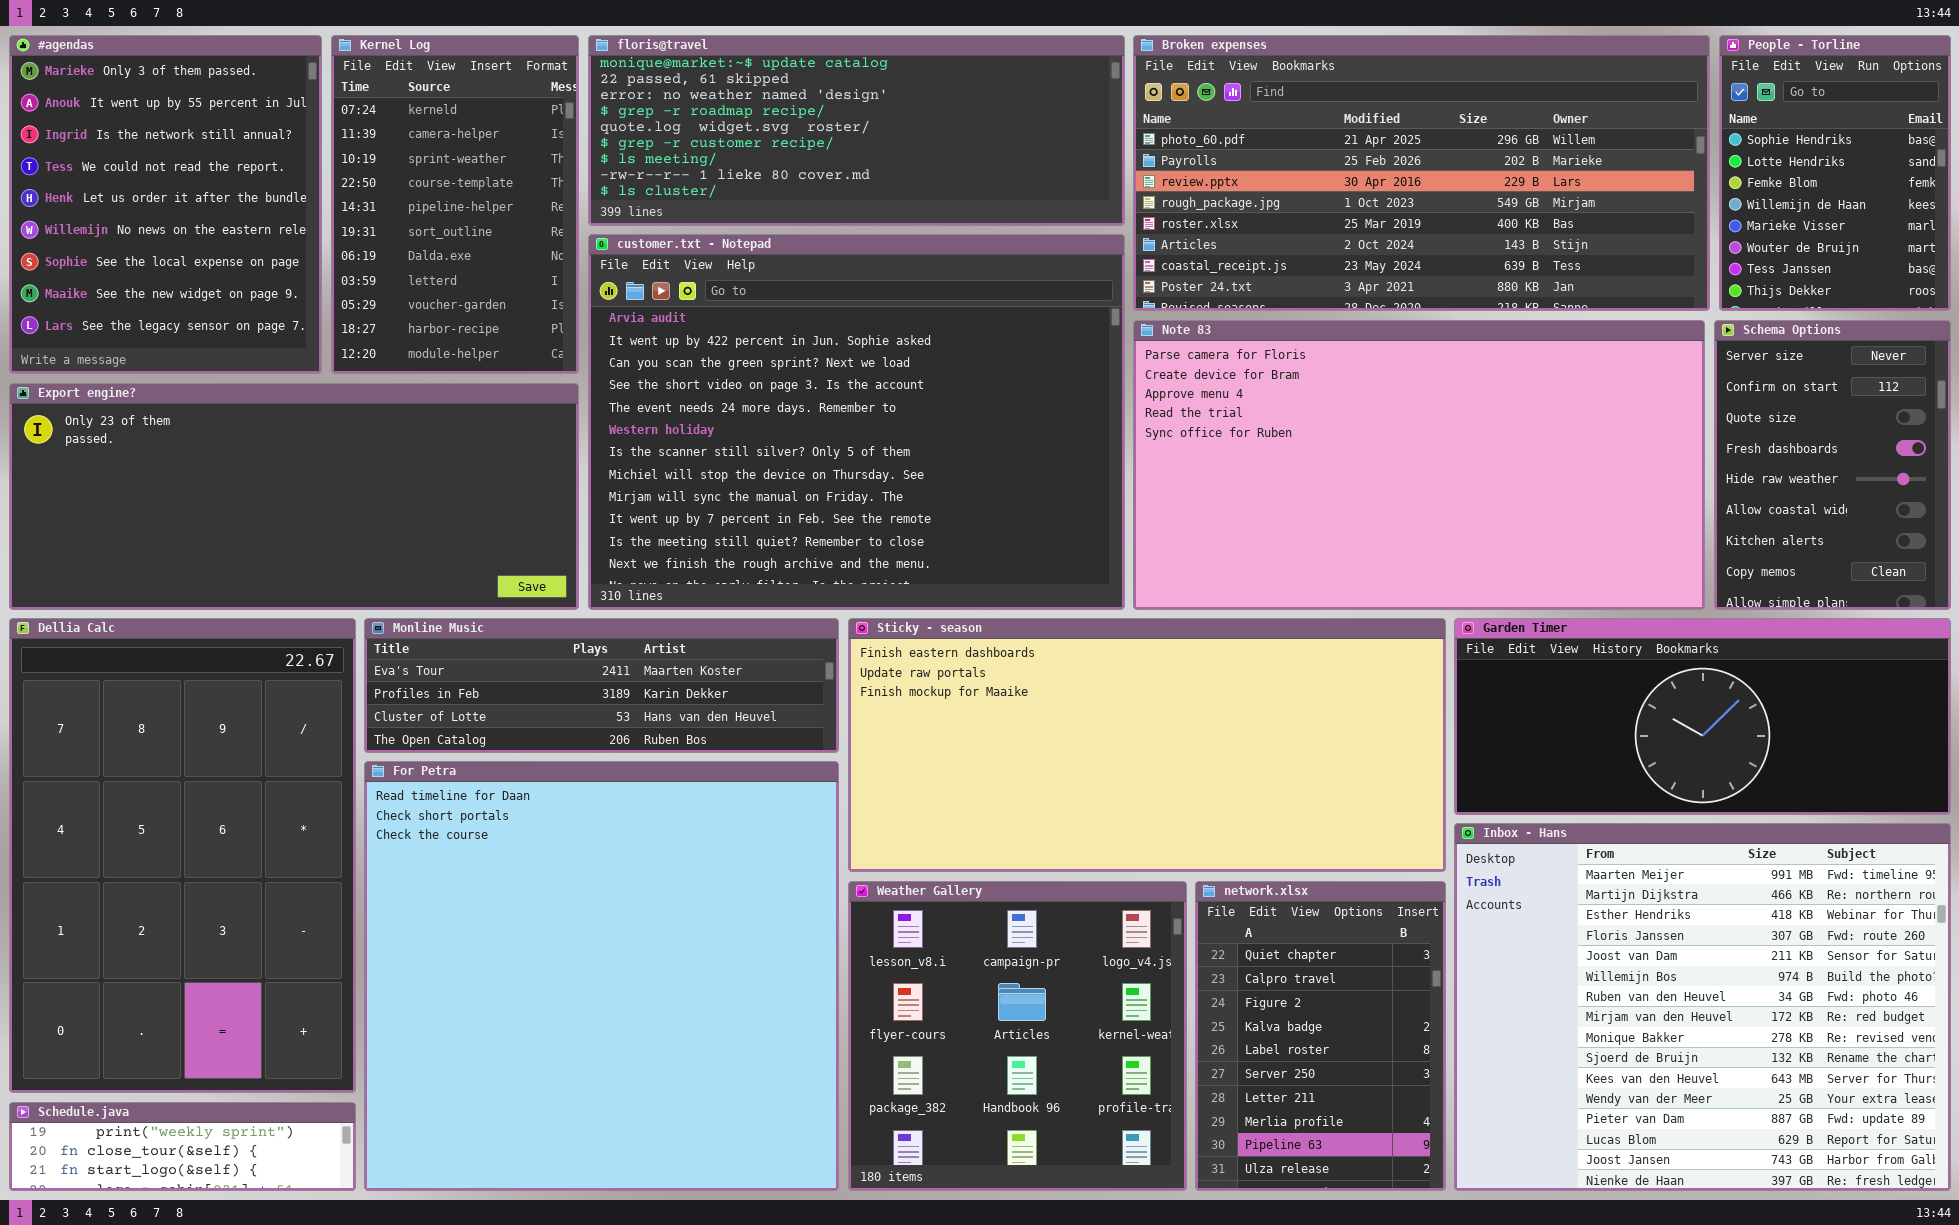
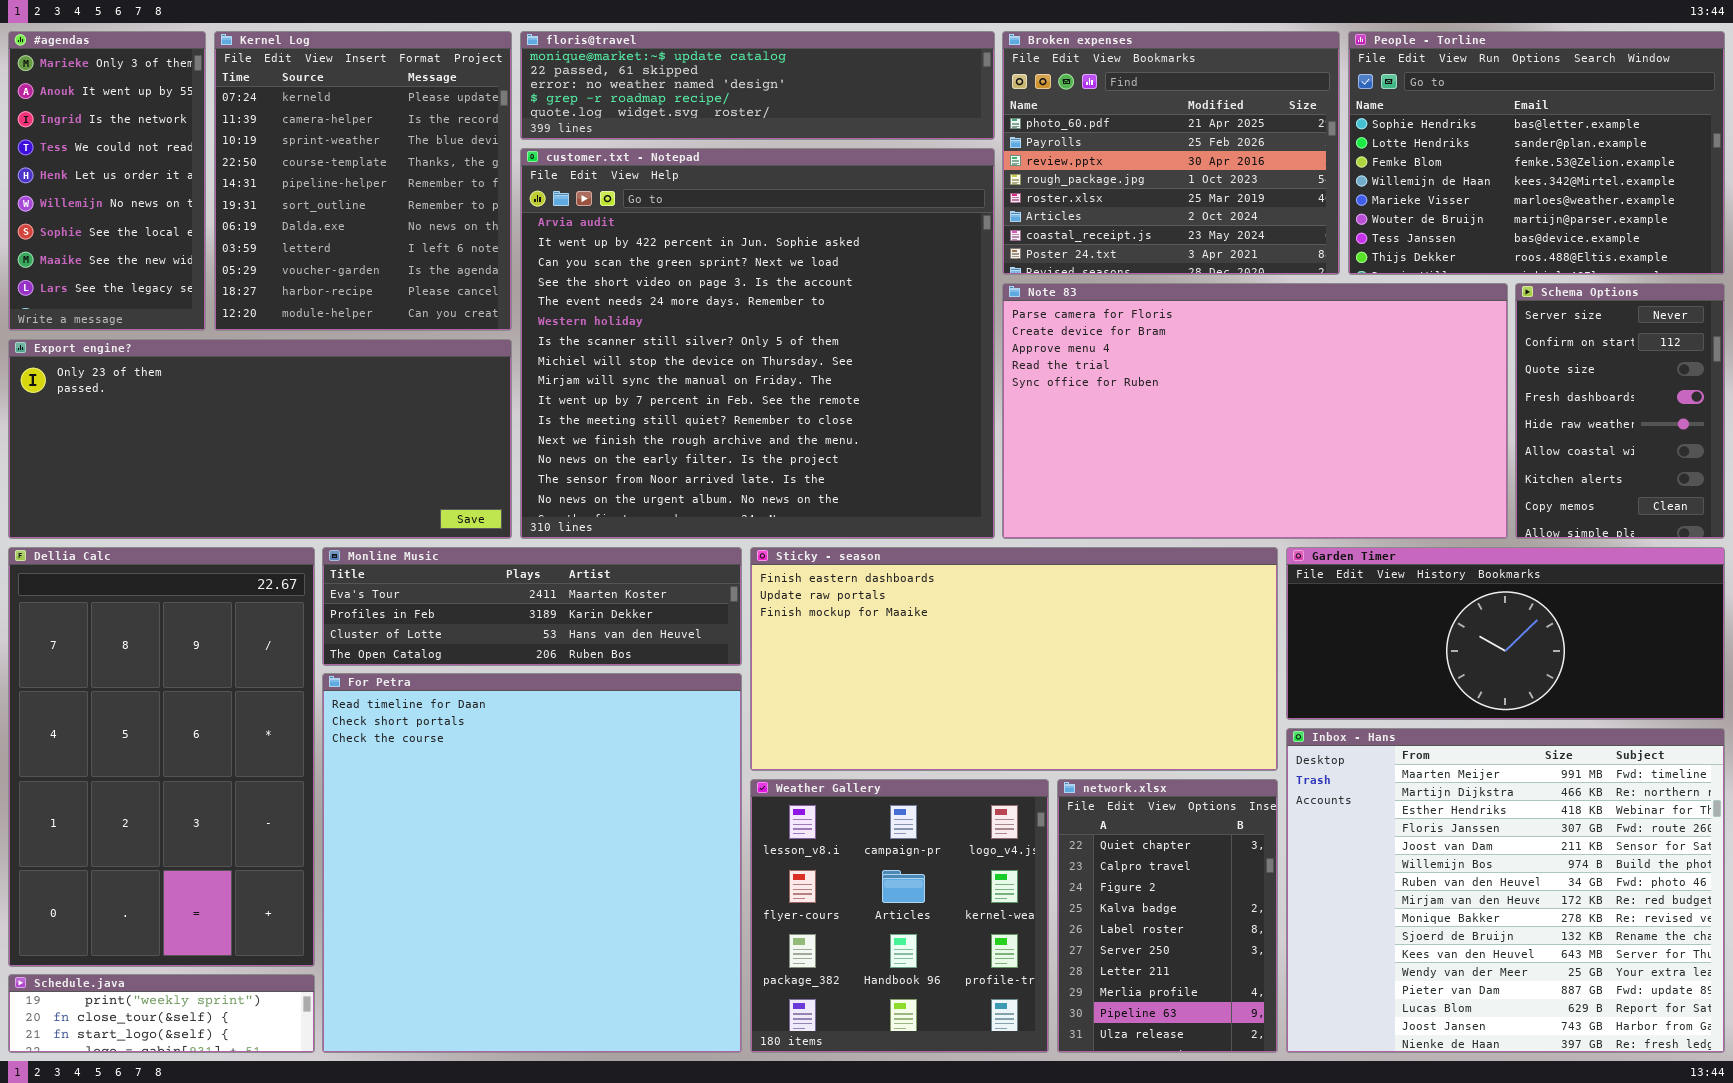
#agendas: [9,35,322,374] -> [8,31,206,331], resized
Kernel Log: [331,35,579,374] -> [214,31,512,331], resized
floris@travel: [588,35,1125,226] -> [520,31,995,140], resized
Broken expenses: [1133,35,1710,311] -> [1002,31,1340,275], resized
People - Torline: [1719,35,1951,311] -> [1348,31,1725,275], resized
customer.txt - Notepad: [588,234,1125,610] -> [520,148,995,539], resized

